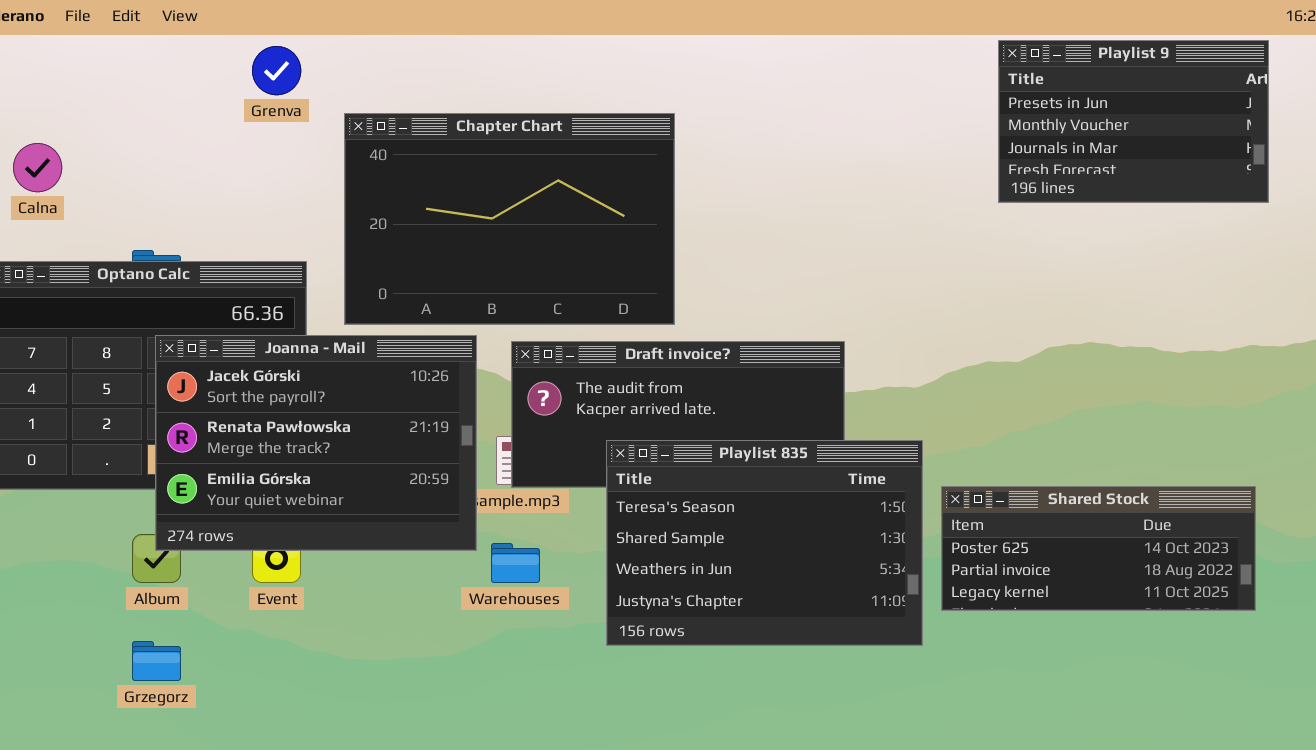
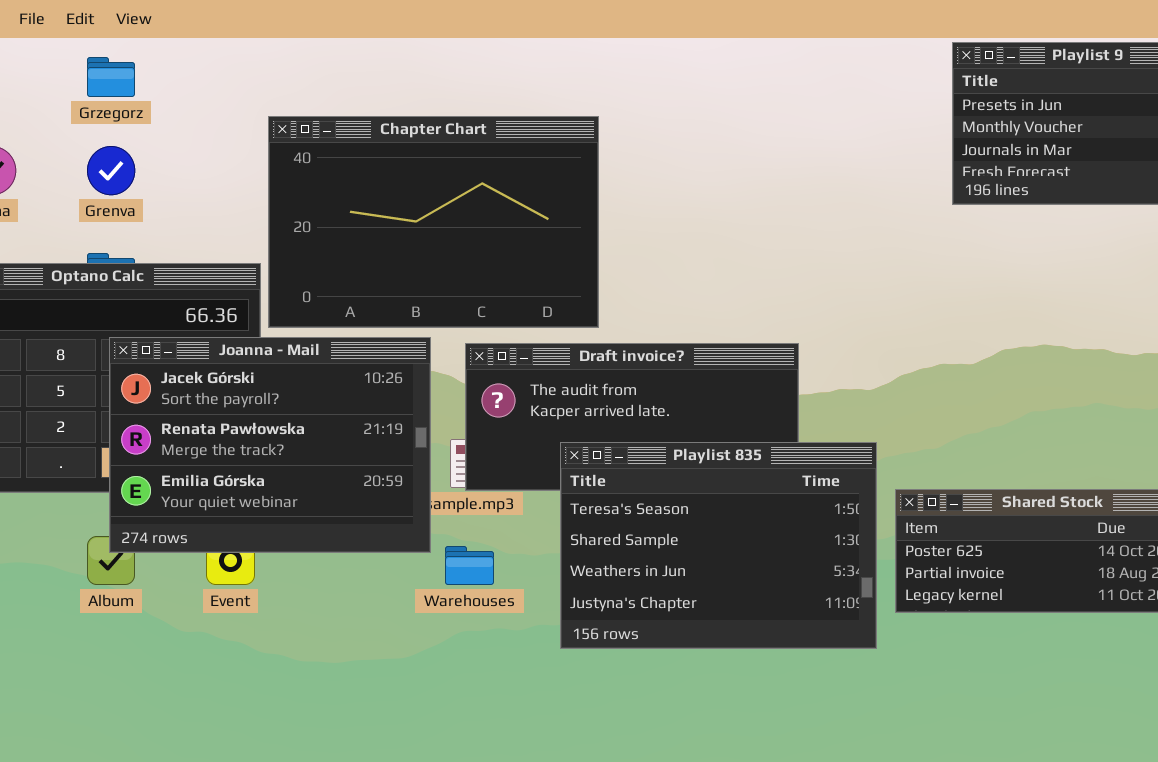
Grenva: [252,46,301,95] -> [87,146,135,195], moved
Chapter Chart: [344,113,675,325] -> [268,116,599,328], moved
Grzegorz: [132,641,181,681] -> [87,57,135,97], moved

